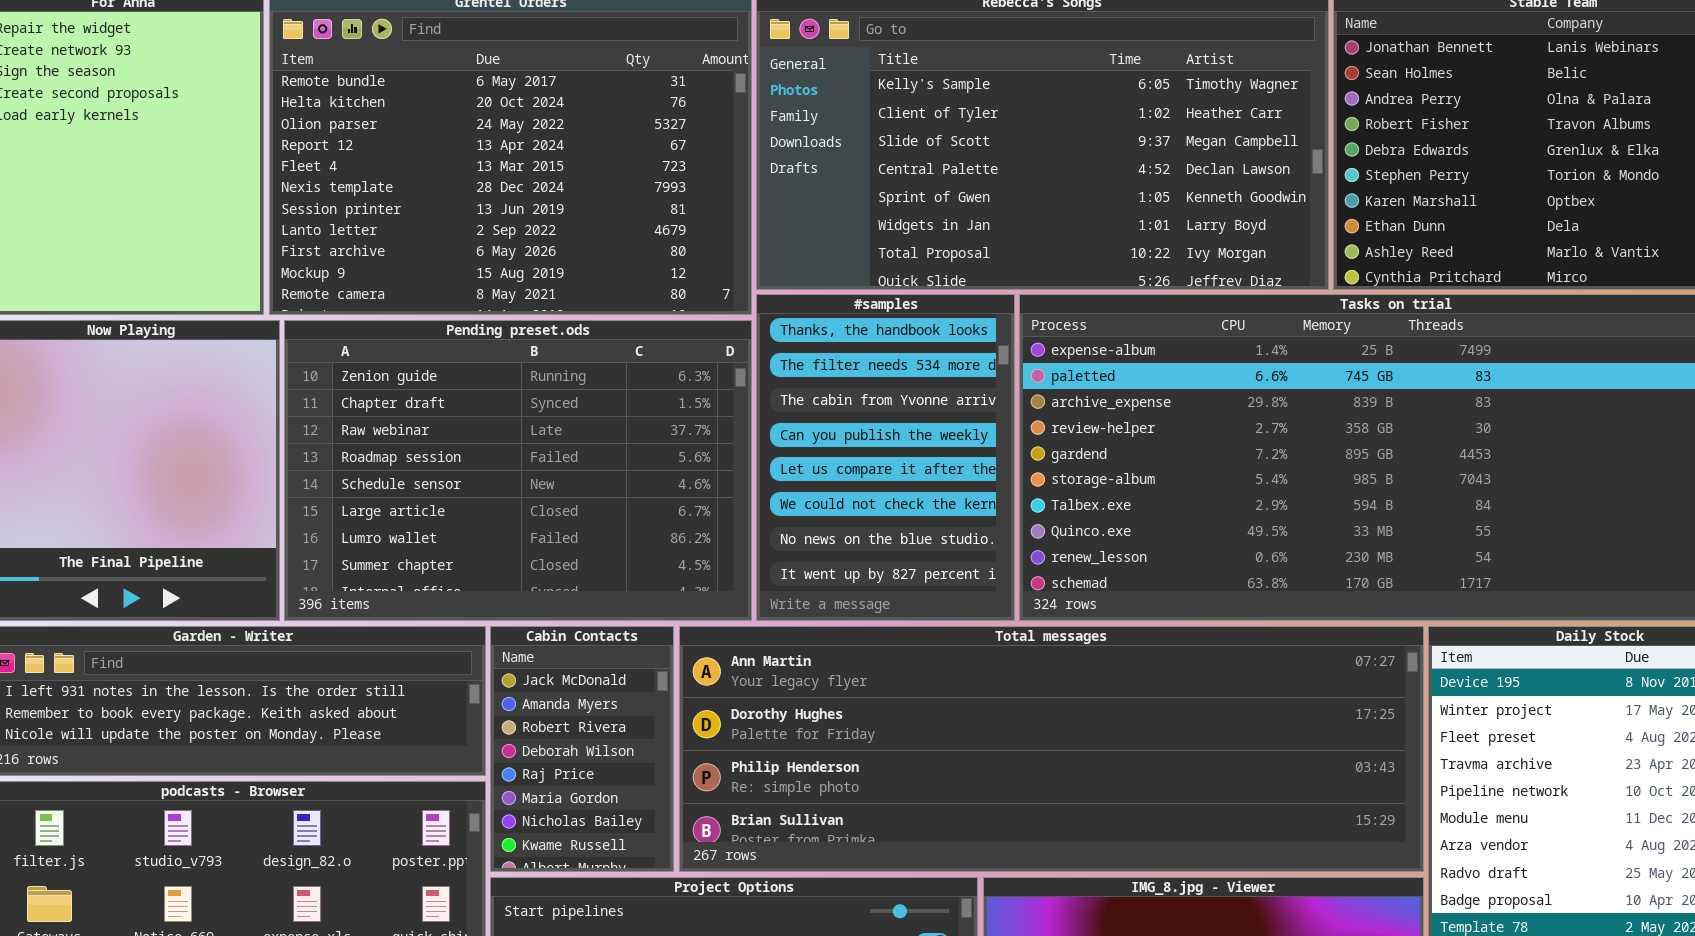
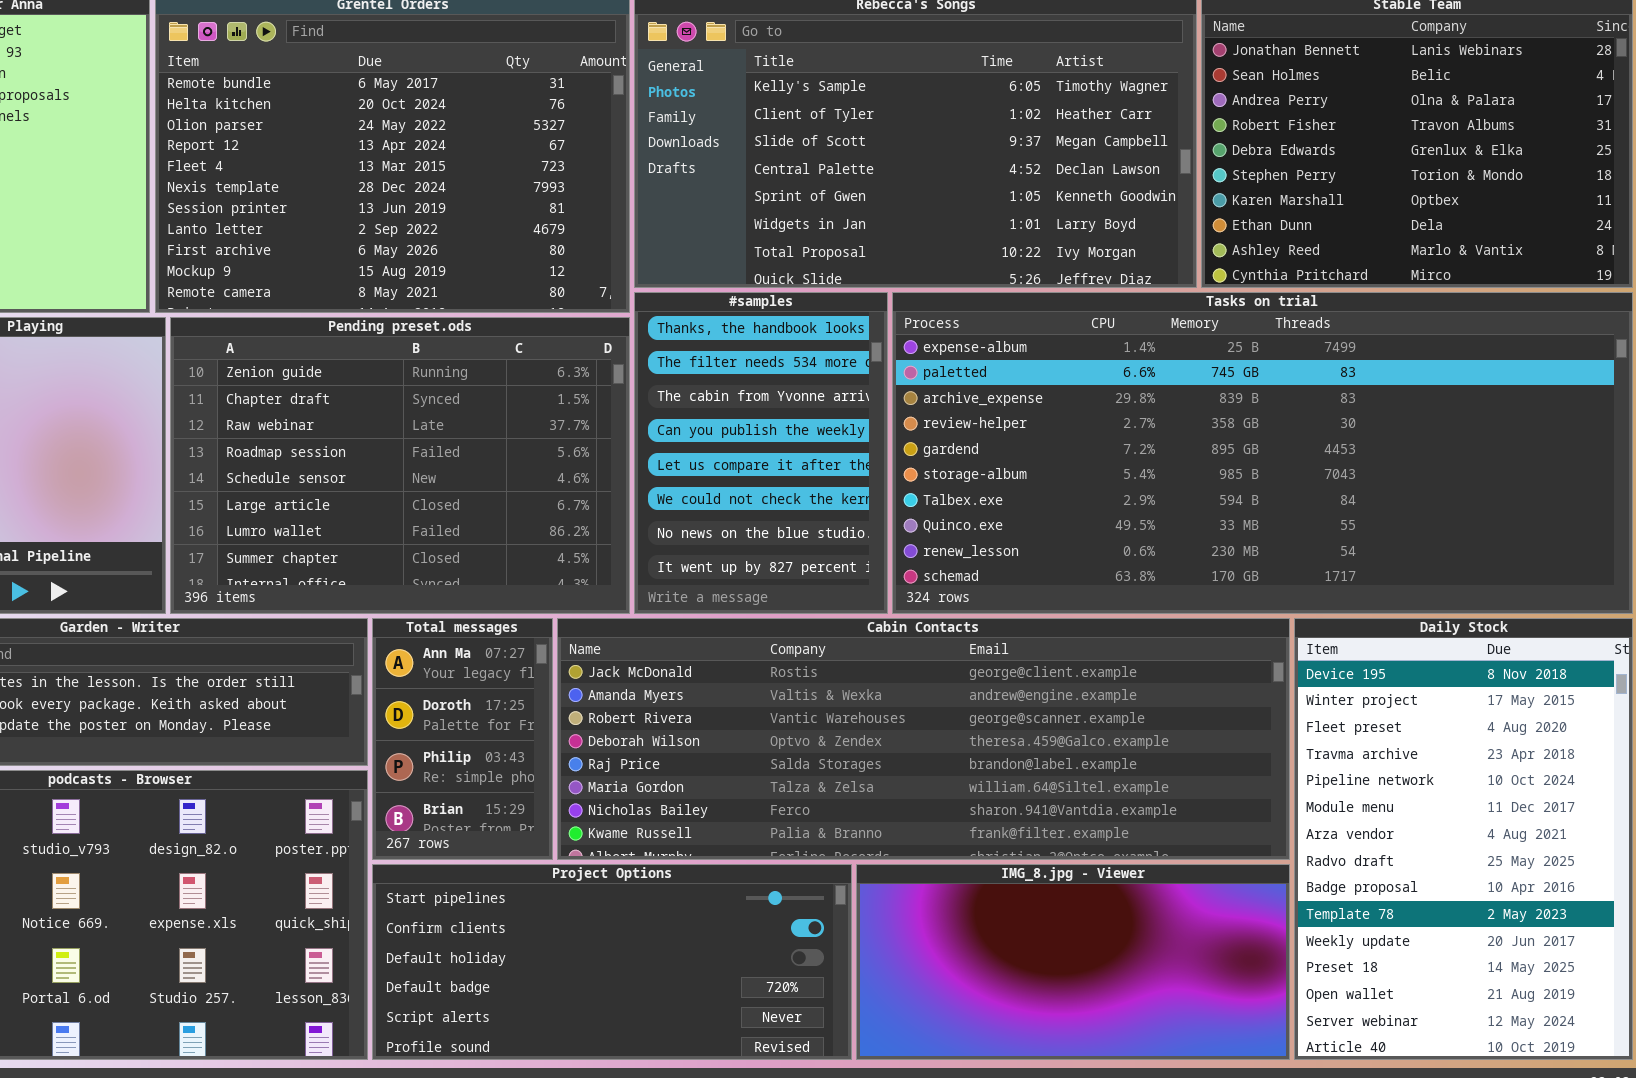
Cabin Contacts: [490,626,674,872] -> [557,618,1290,860], moved, resized
Total messages: [679,626,1424,872] -> [372,618,553,860], moved, resized

